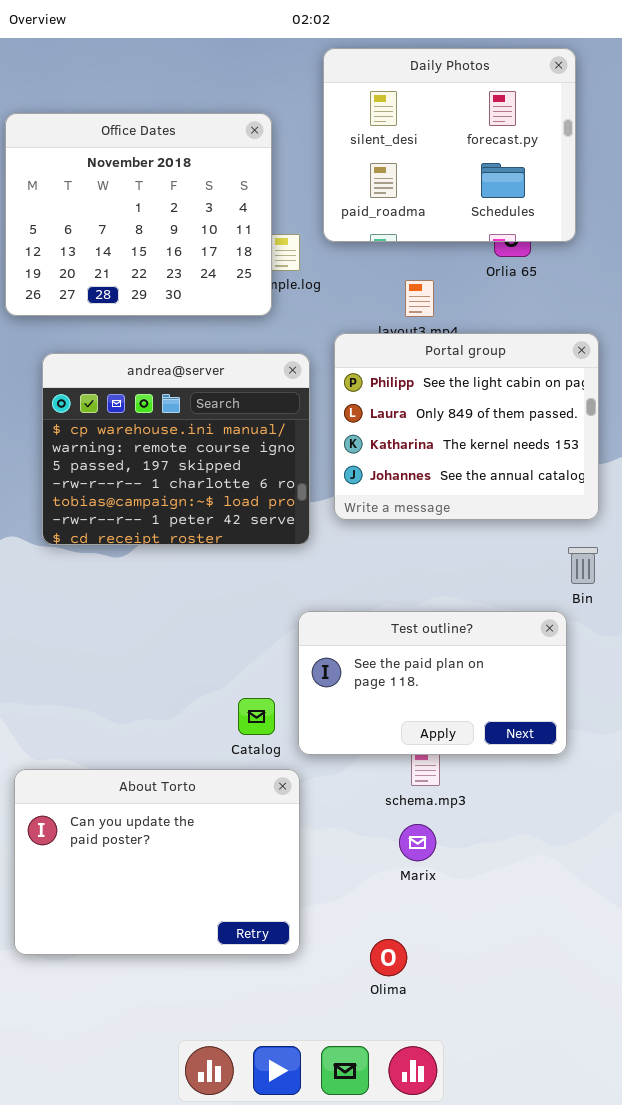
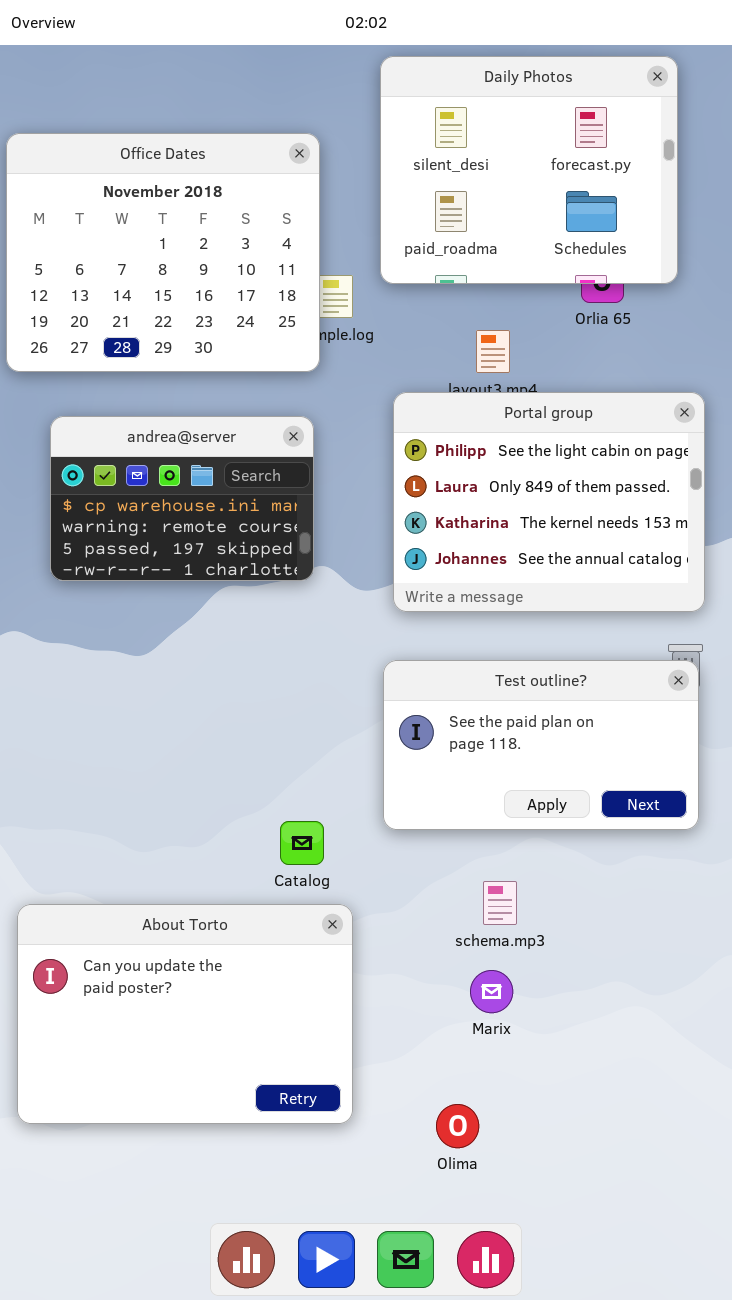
andrea@server: [42,353,310,545] -> [50,416,314,581], resized
Test outline?: [298,611,567,755] -> [383,660,699,830], moved

